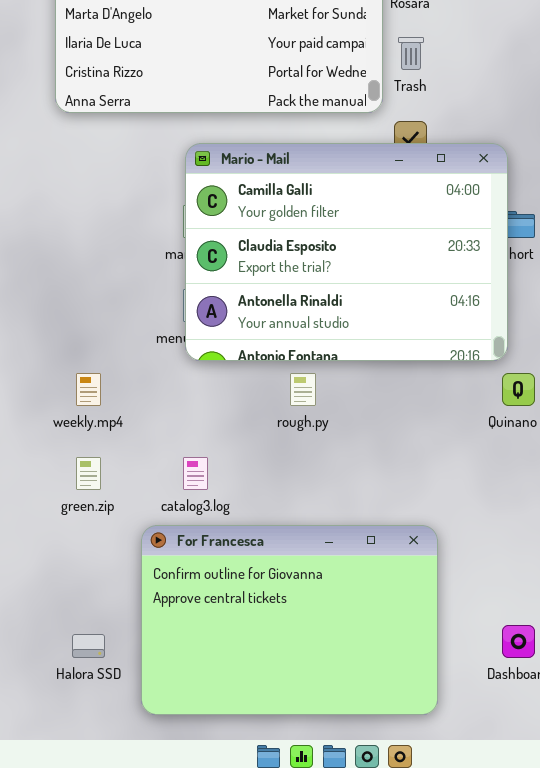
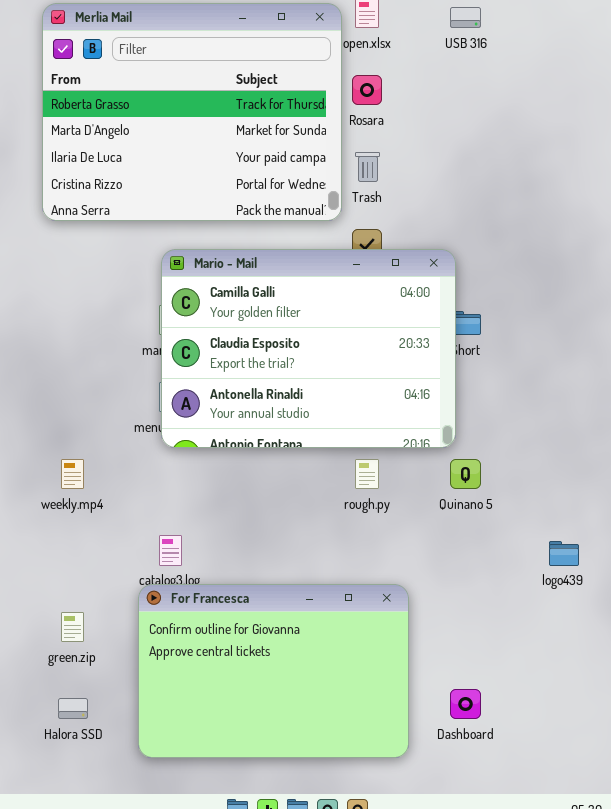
rough.py: [290,373,316,406] -> [355,459,379,489], moved
green.zip: [76,457,101,490] -> [61,612,84,642], moved
For Francesca: [141,525,438,715] -> [138,584,409,758], moved

